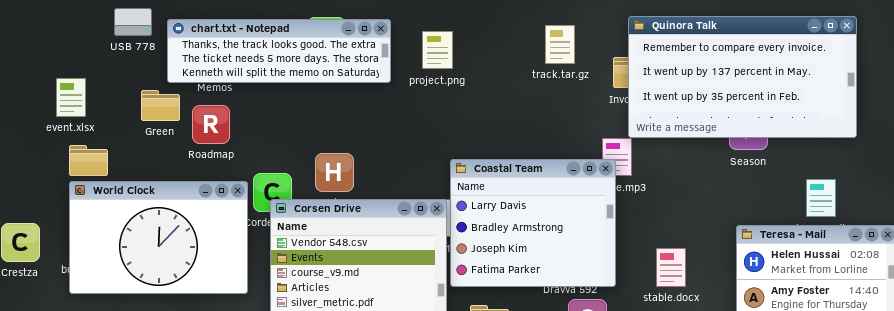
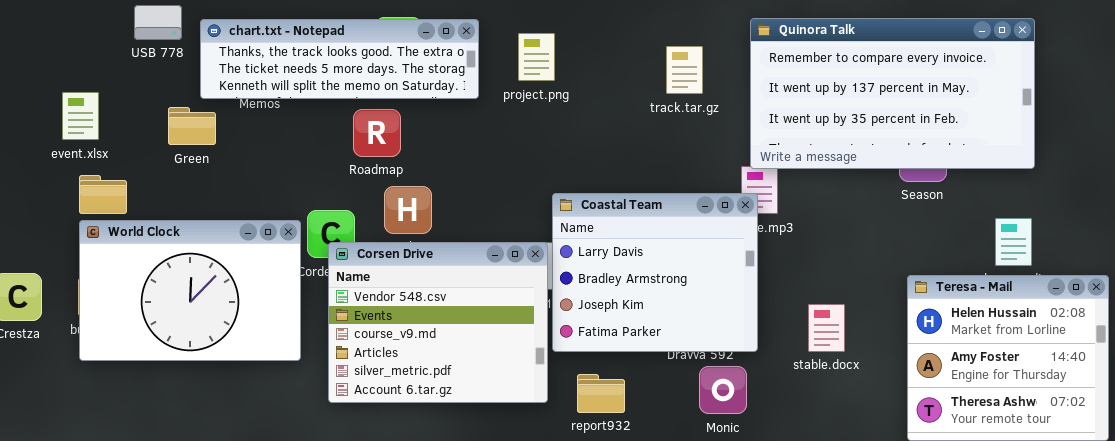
Quinora Talk: [628,16,857,138] -> [750,18,1035,169], moved
track.tar.gz: [545,25,575,64] -> [666,46,703,94], moved
Roadmap: [192,105,230,144] -> [353,109,401,157], moved

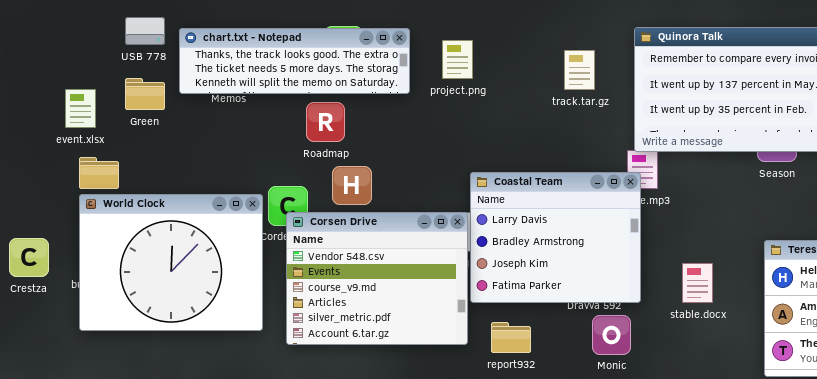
Green: [168,107,216,145] -> [125,78,165,110], moved
World Clock: [79,220,301,361] -> [79,194,263,331], resized

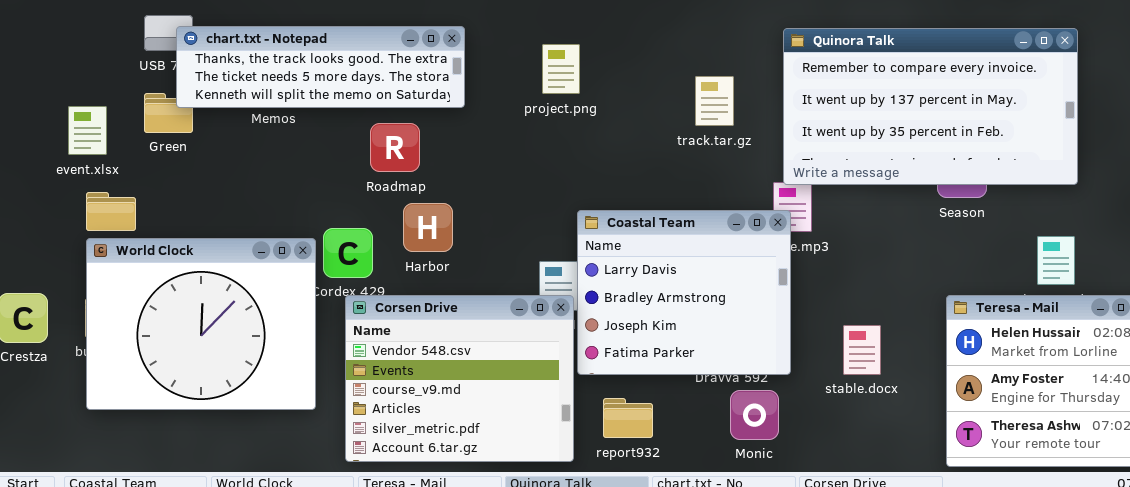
chart.txt - Notepad: [179,28,410,94] -> [176,26,465,108], moved
track.tar.gz: [564,50,595,90] -> [695,76,734,126], moved
Corsen Drive: [286,212,468,345] -> [345,295,574,462], moved

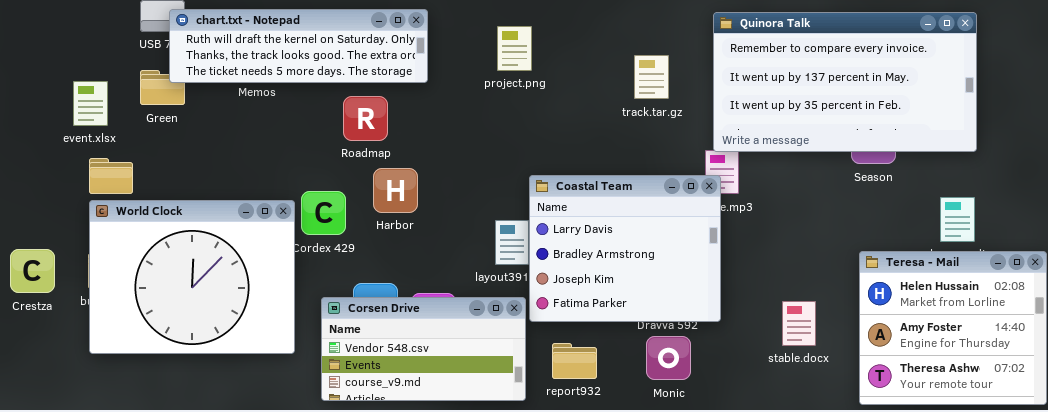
chart.txt - Notepad: [176,26,465,108] -> [169,9,428,83], scrolled up 1 row
Corsen Drive: [345,295,574,462] -> [321,297,526,401], resized
stable.docx: [843,325,881,375] -> [782,301,816,346], moved
Monic: [730,390,779,440] -> [646,336,691,380], moved

